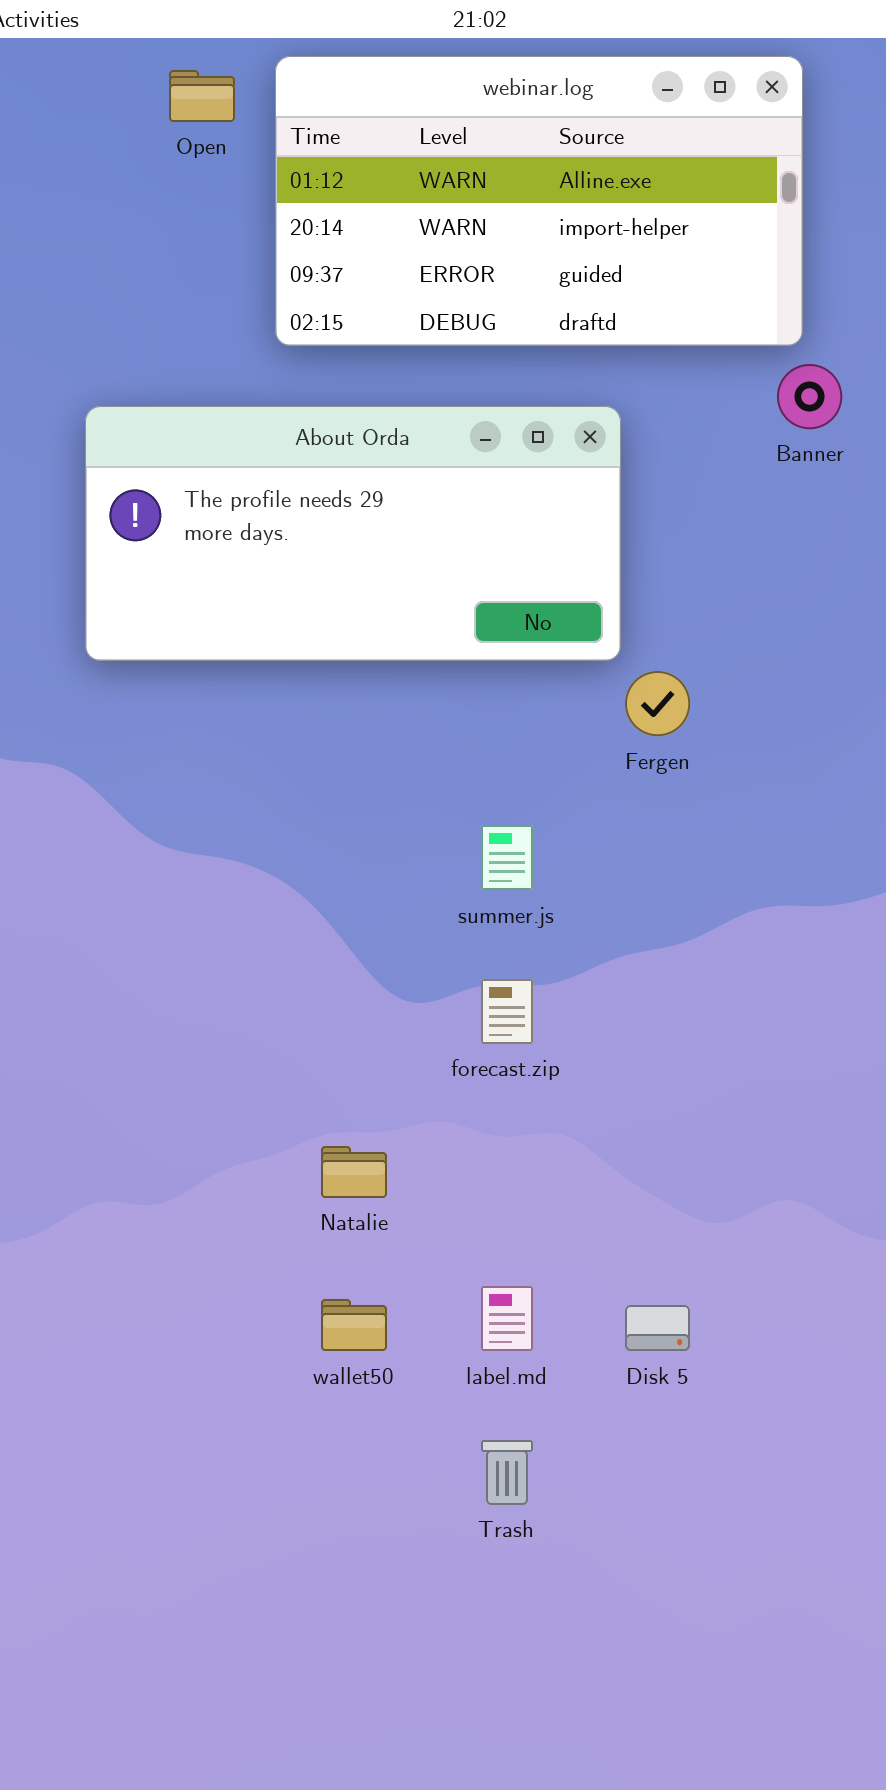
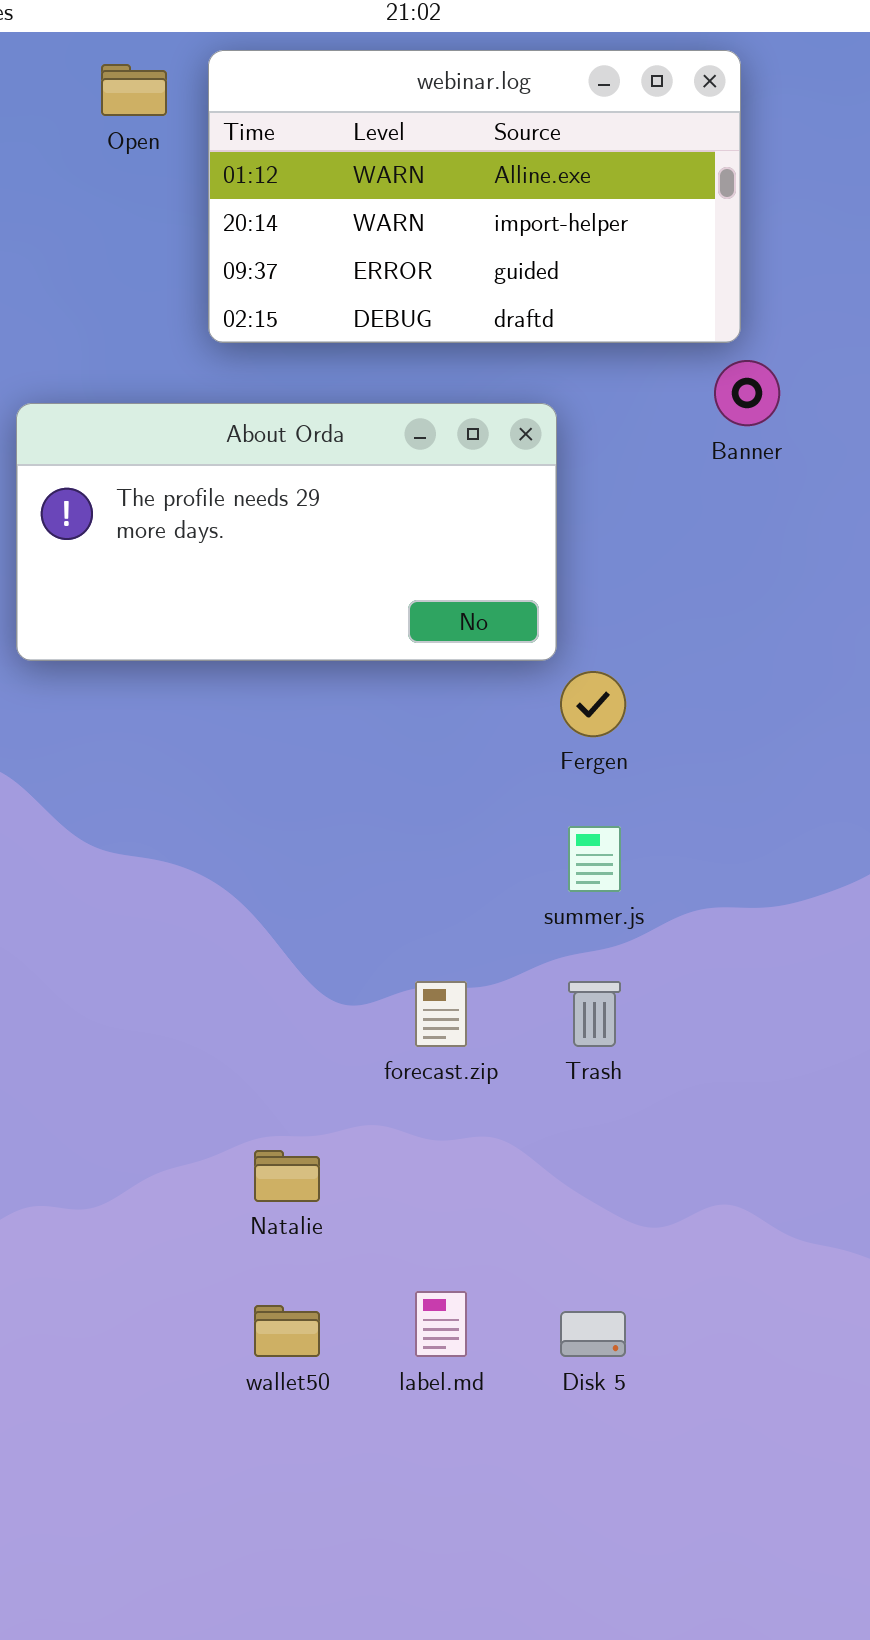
summer.js: [481,825,533,890] -> [568,826,621,892], moved
Trash: [481,1440,533,1505] -> [568,981,621,1047], moved

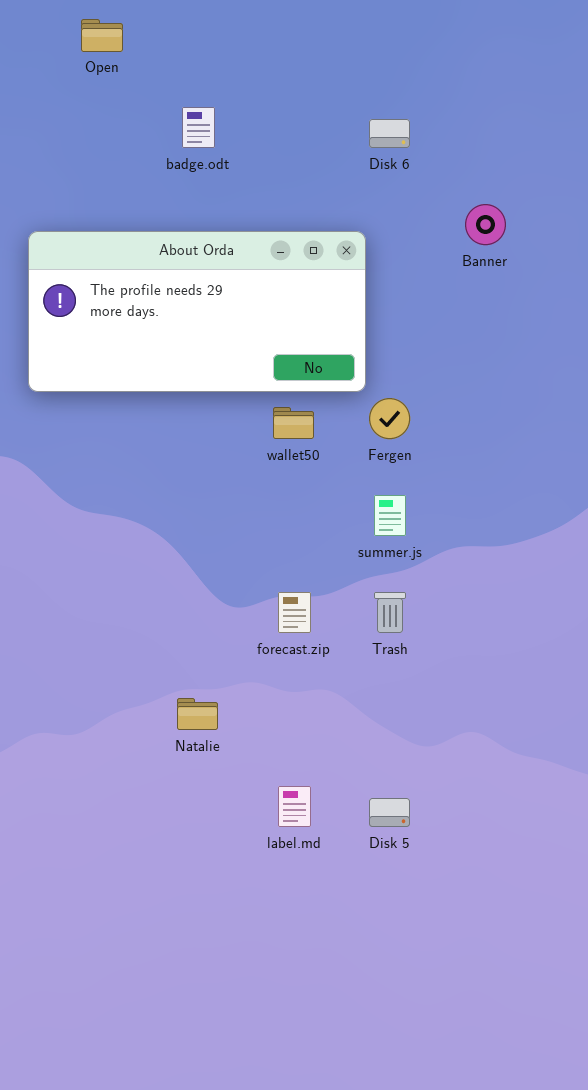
webinar.log: [208,50,741,343] -> none, closed
wallet50: [254,1305,320,1357] -> [273,407,314,439], moved

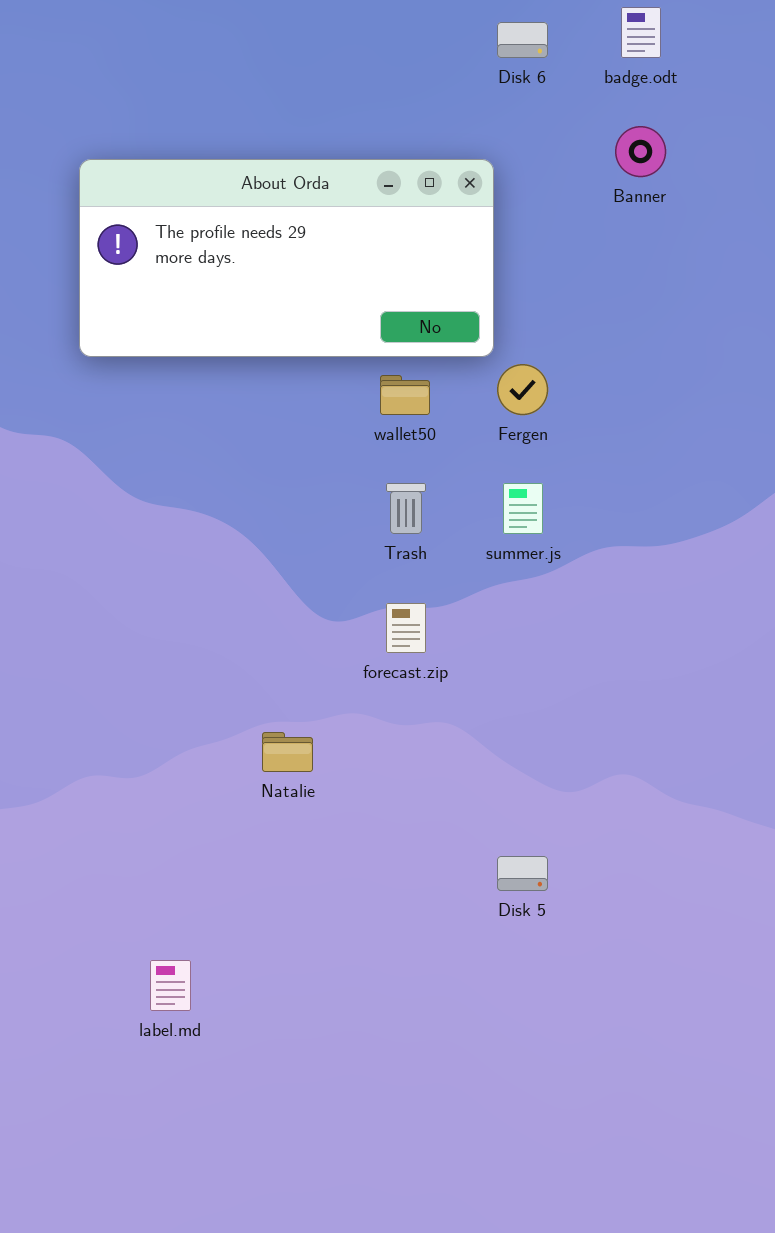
badge.odt: [182,107,215,148] -> [621,7,661,58], moved
Trash: [374,592,406,633] -> [386,483,426,534], moved
label.md: [278,786,311,827] -> [150,960,191,1011], moved

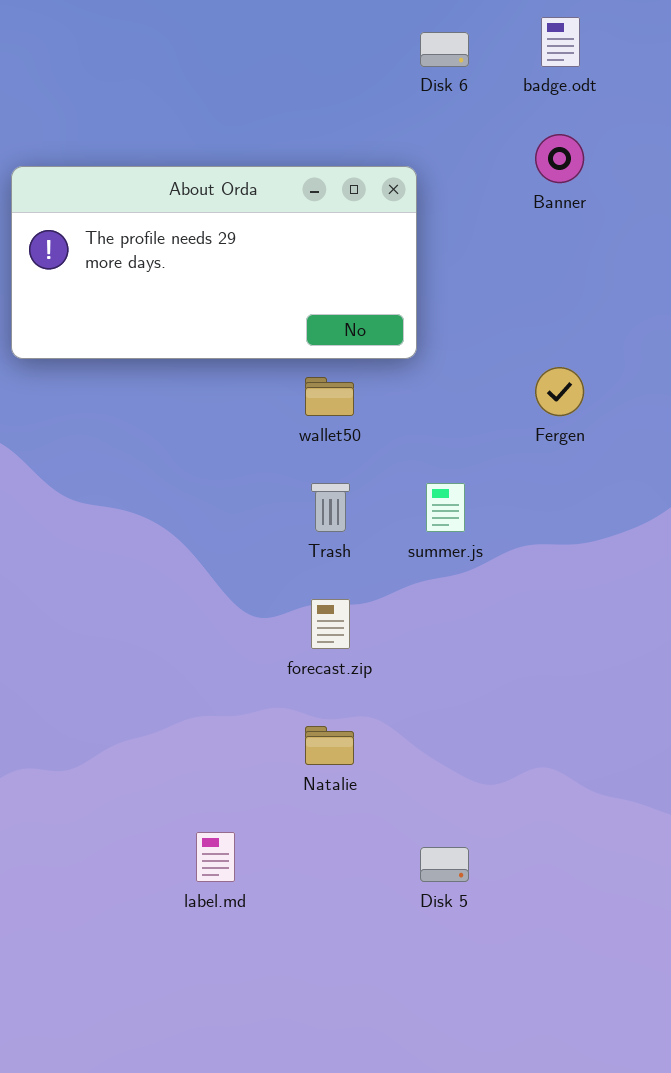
Fergen: [497,364,548,415] -> [535,367,584,416], moved
Natalie: [262,732,313,772] -> [305,726,354,765], moved
label.md: [150,960,191,1011] -> [196,832,235,882], moved

